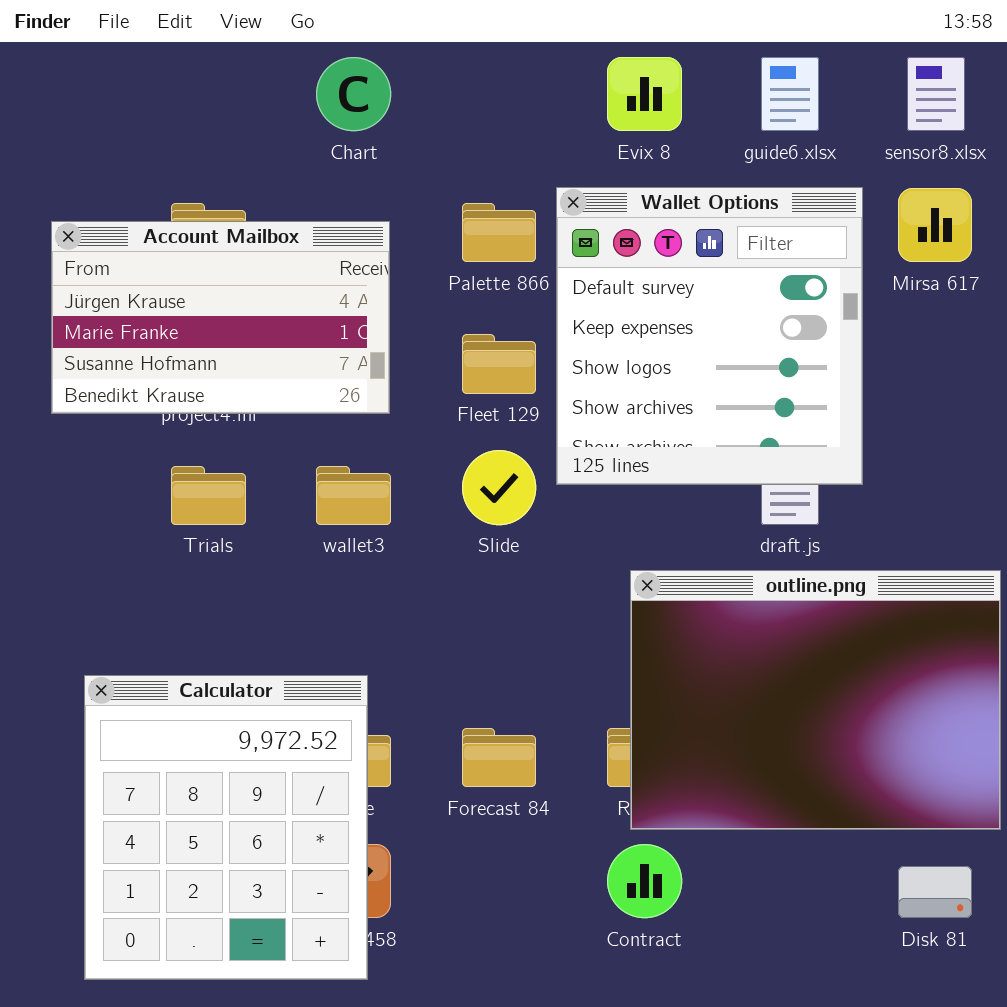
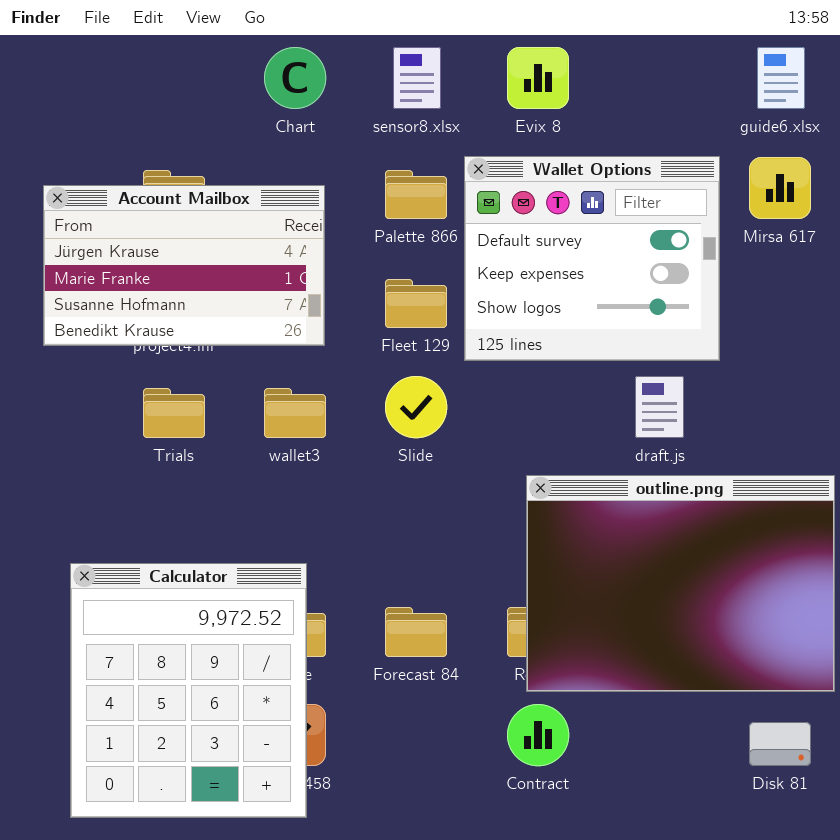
guide6.xlsx: [761,57,819,131] -> [757,47,805,109], moved
sensor8.xlsx: [907,57,965,131] -> [393,47,441,109], moved
Wallet Options: [556,187,863,485] -> [464,156,720,361], resized

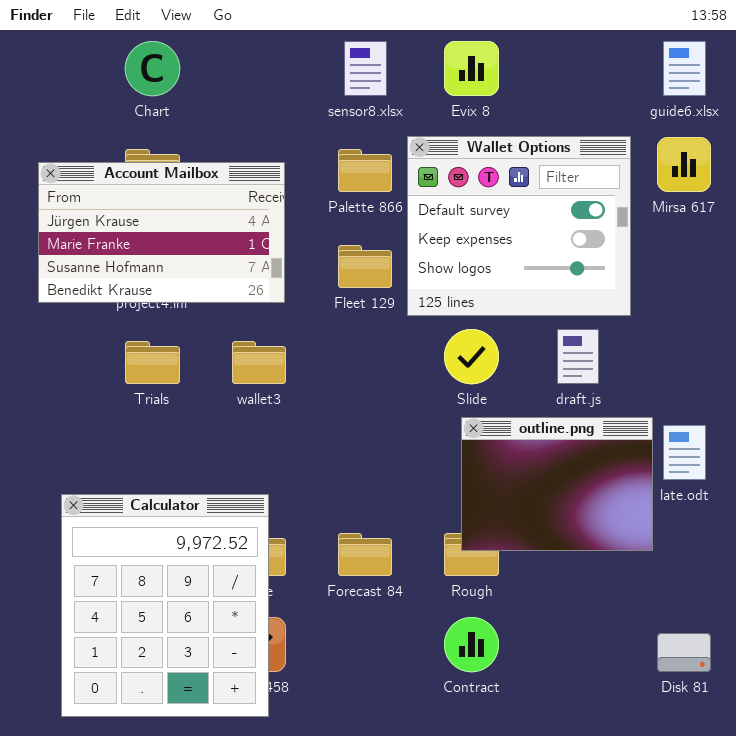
Chart: [264,47,326,109] -> [125,41,180,96], moved
Slide: [385,376,447,438] -> [444,329,499,384], moved
outline.png: [526,475,835,692] -> [461,417,653,551], resized

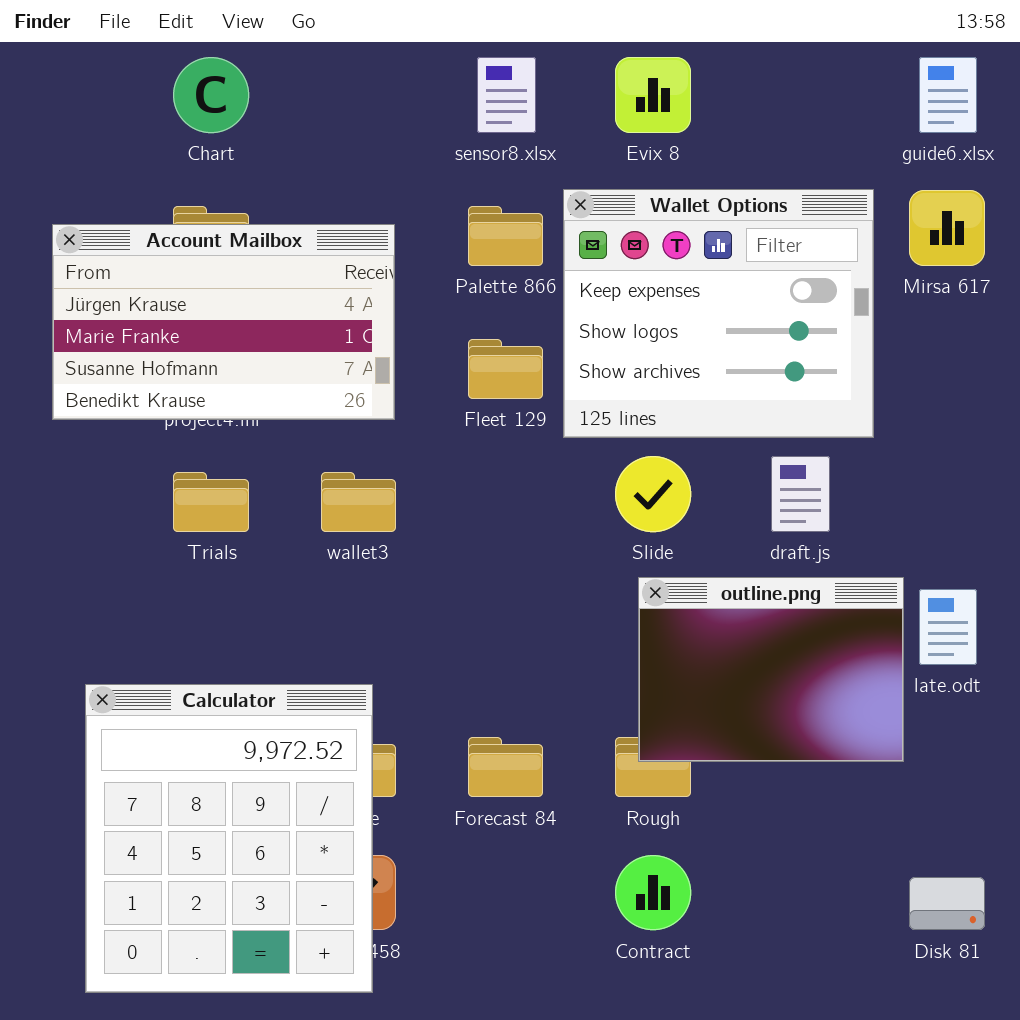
Wallet Options: [407,136,631,316] -> [563,189,874,438], scrolled down 1 row

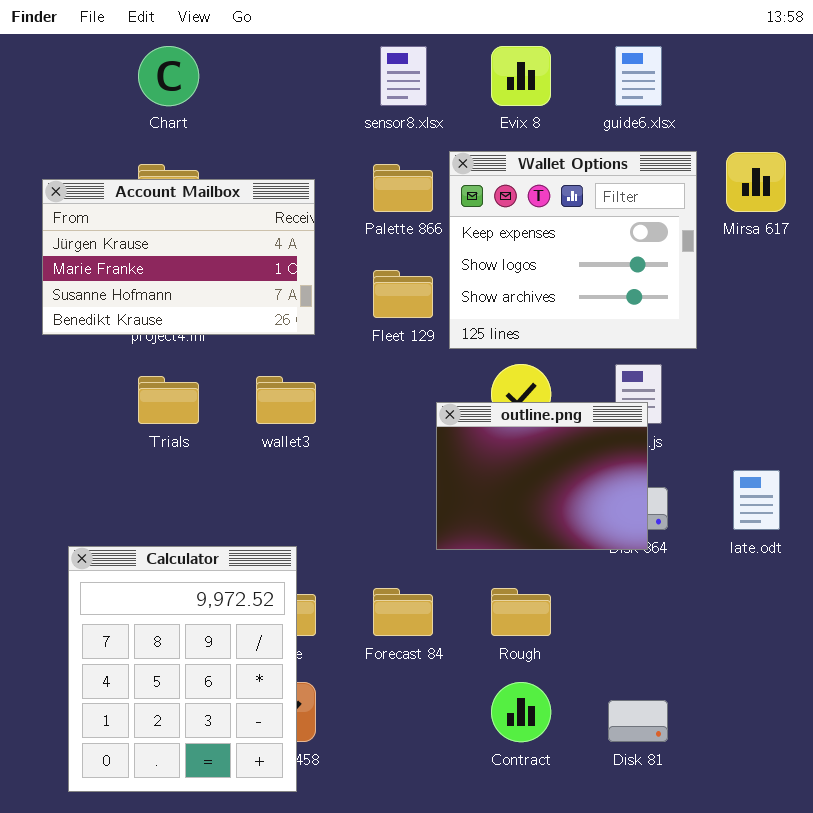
guide6.xlsx: [919,57,977,133] -> [615,46,662,106], moved
outline.png: [638,577,904,762] -> [436,402,648,550], moved
Disk 81: [909,877,985,930] -> [608,700,668,742], moved

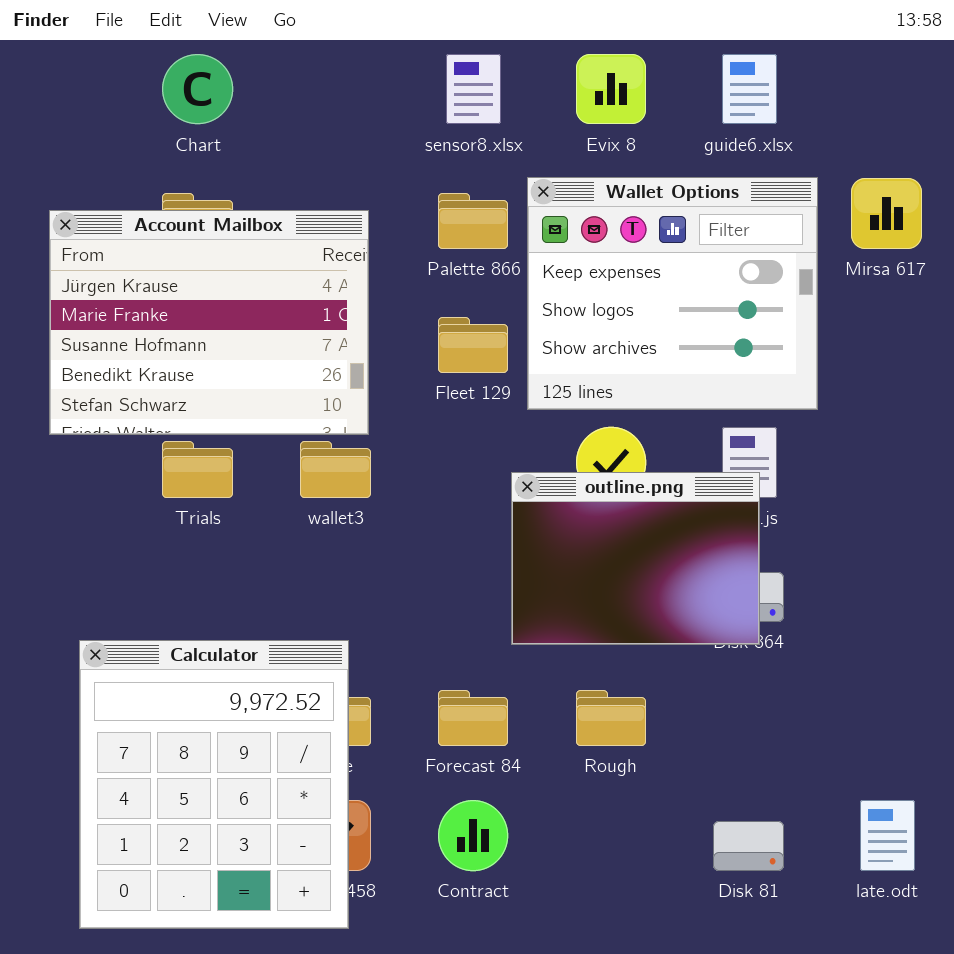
Account Mailbox: [42,179,315,335] -> [49,210,369,435], resized
late.odt: [733,470,780,530] -> [860,800,915,871], moved
Contract: [491,682,551,742] -> [438,800,508,871], moved

